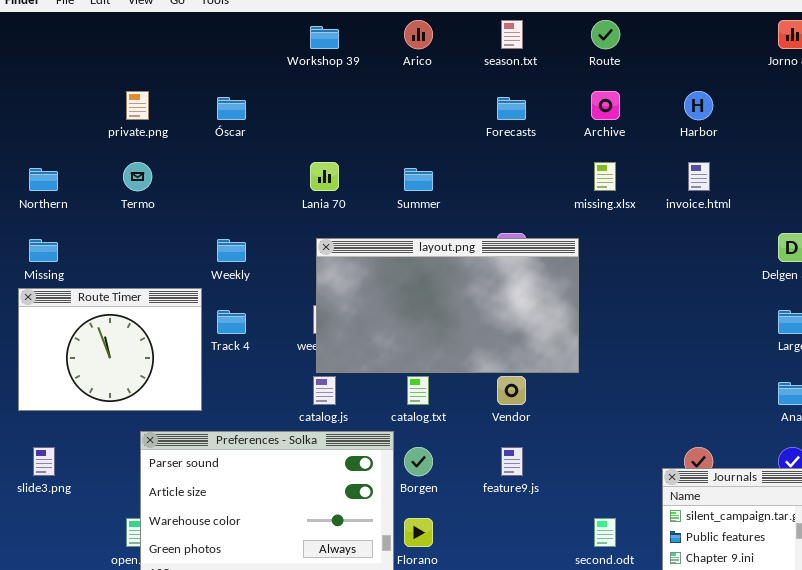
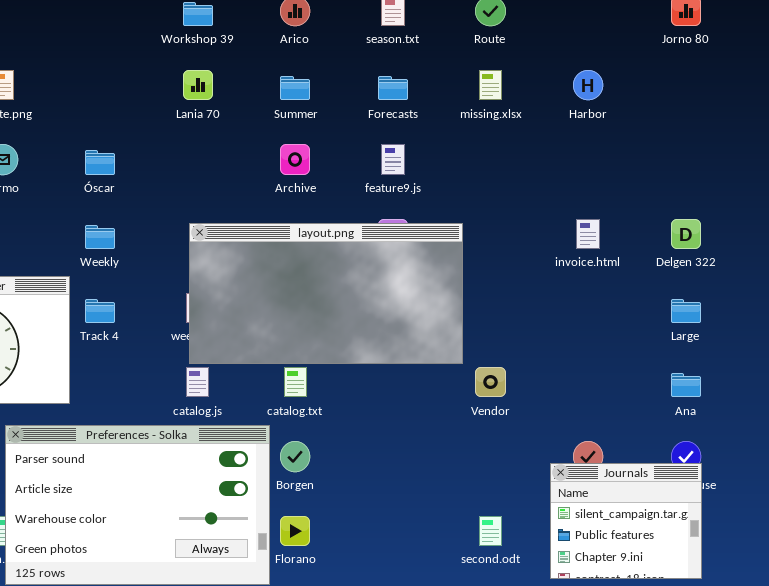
Archive: [591,91,620,120] -> [280,144,310,175], moved
Óscar: [217,97,246,120] -> [85,150,115,175], moved
Lania 70: [310,162,339,191] -> [183,70,213,100], moved
missing.xlsx: [594,162,616,191] -> [479,70,502,100], moved
invoice.html: [688,162,710,191] -> [576,219,600,249], moved
Summer: [404,168,433,191] -> [280,76,310,100], moved
Vendor: [497,376,526,405] -> [475,367,506,397], moved
feature9.js: [501,447,523,476] -> [381,144,405,175], moved

